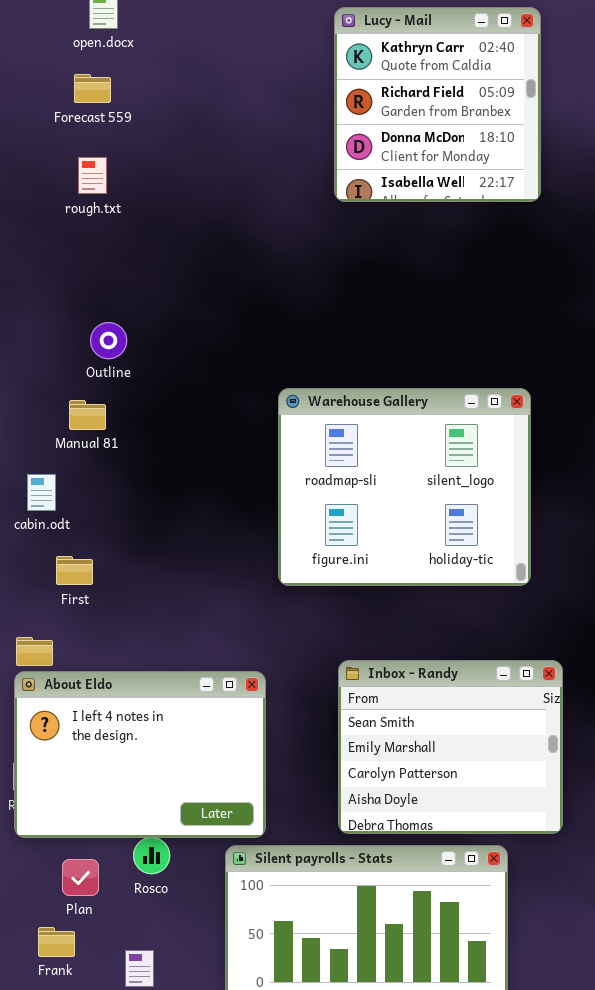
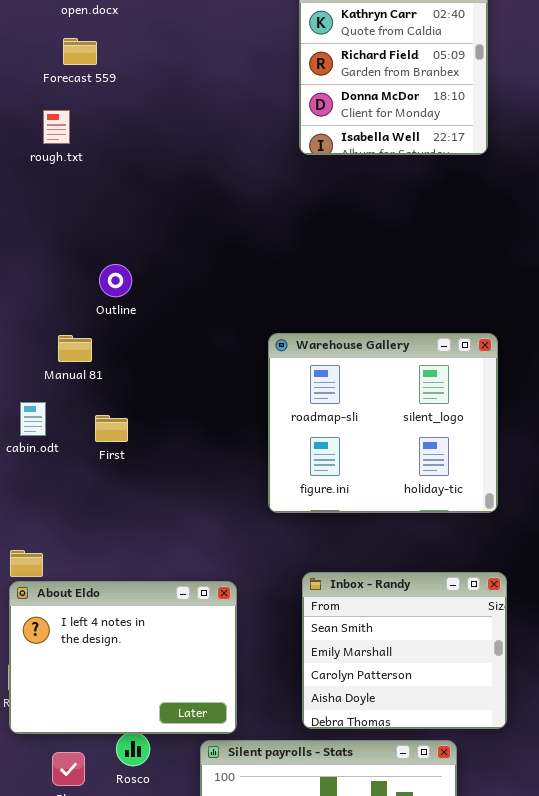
rough.txt: [78,157,107,194] -> [43,110,70,144], moved
Outline: [90,322,127,359] -> [99,264,132,297], moved
Warehouse Gallery: [278,388,531,586] -> [268,333,498,513], moved
First: [56,556,93,585] -> [95,415,128,442], moved

